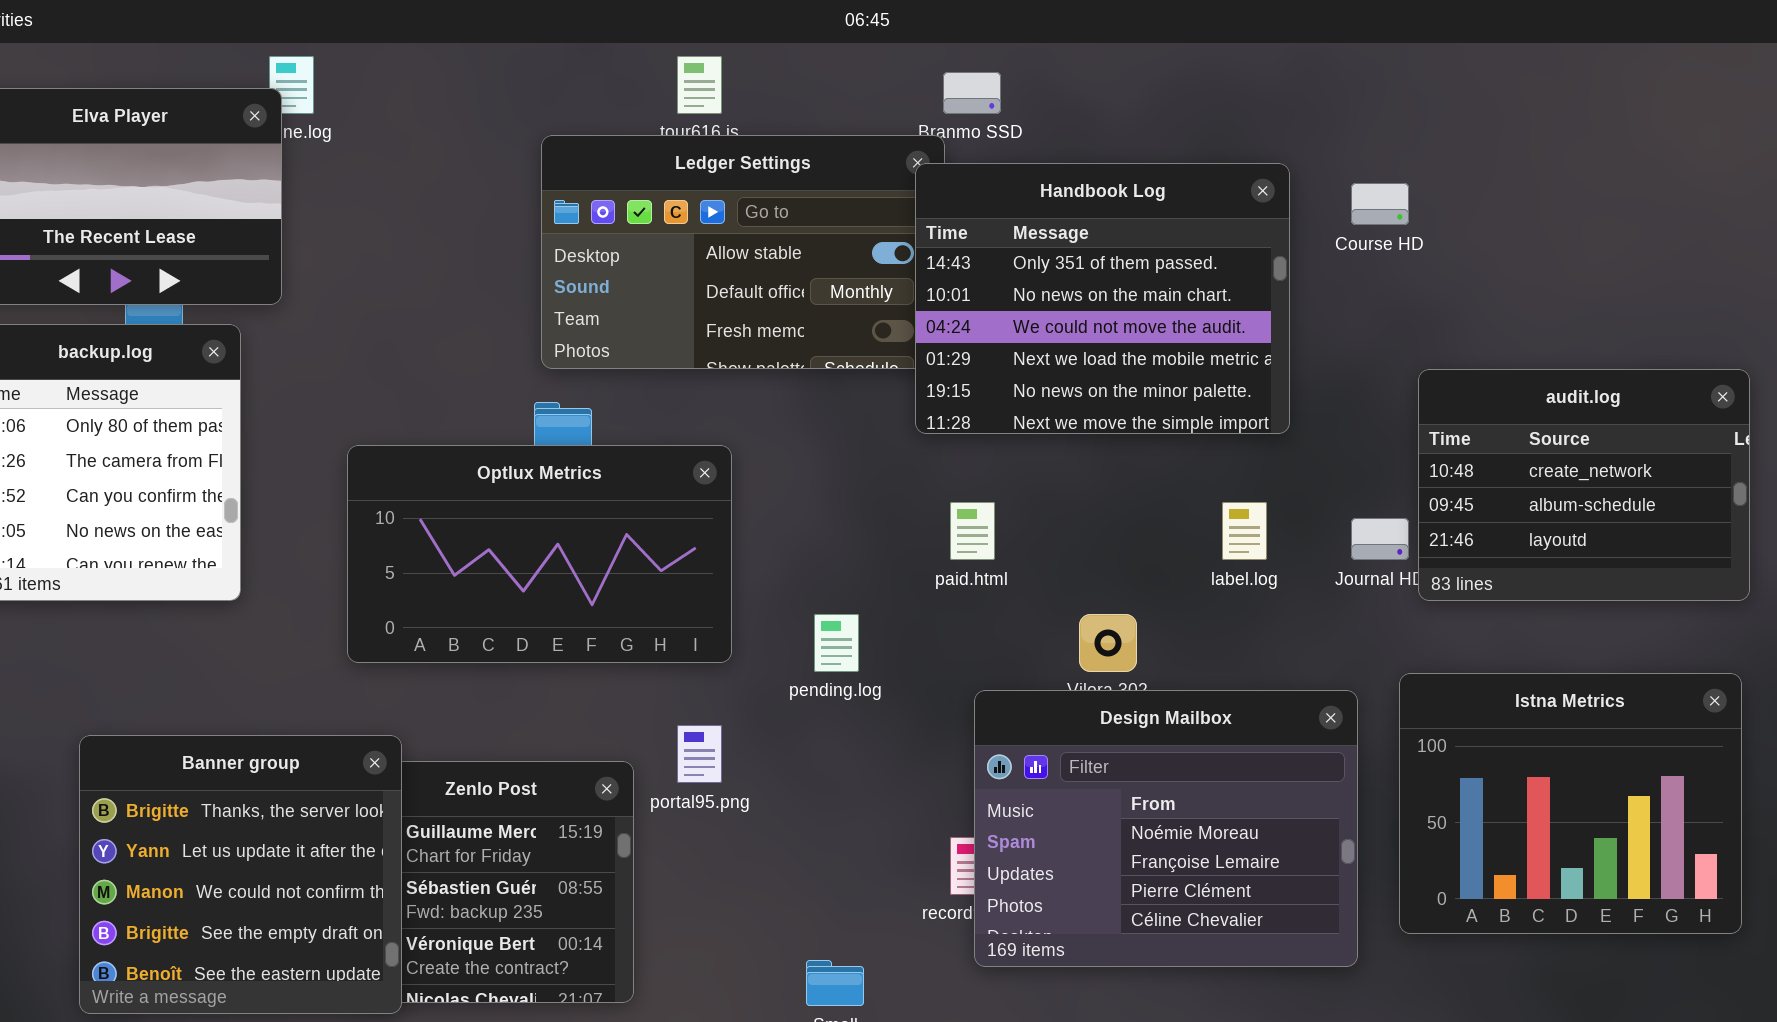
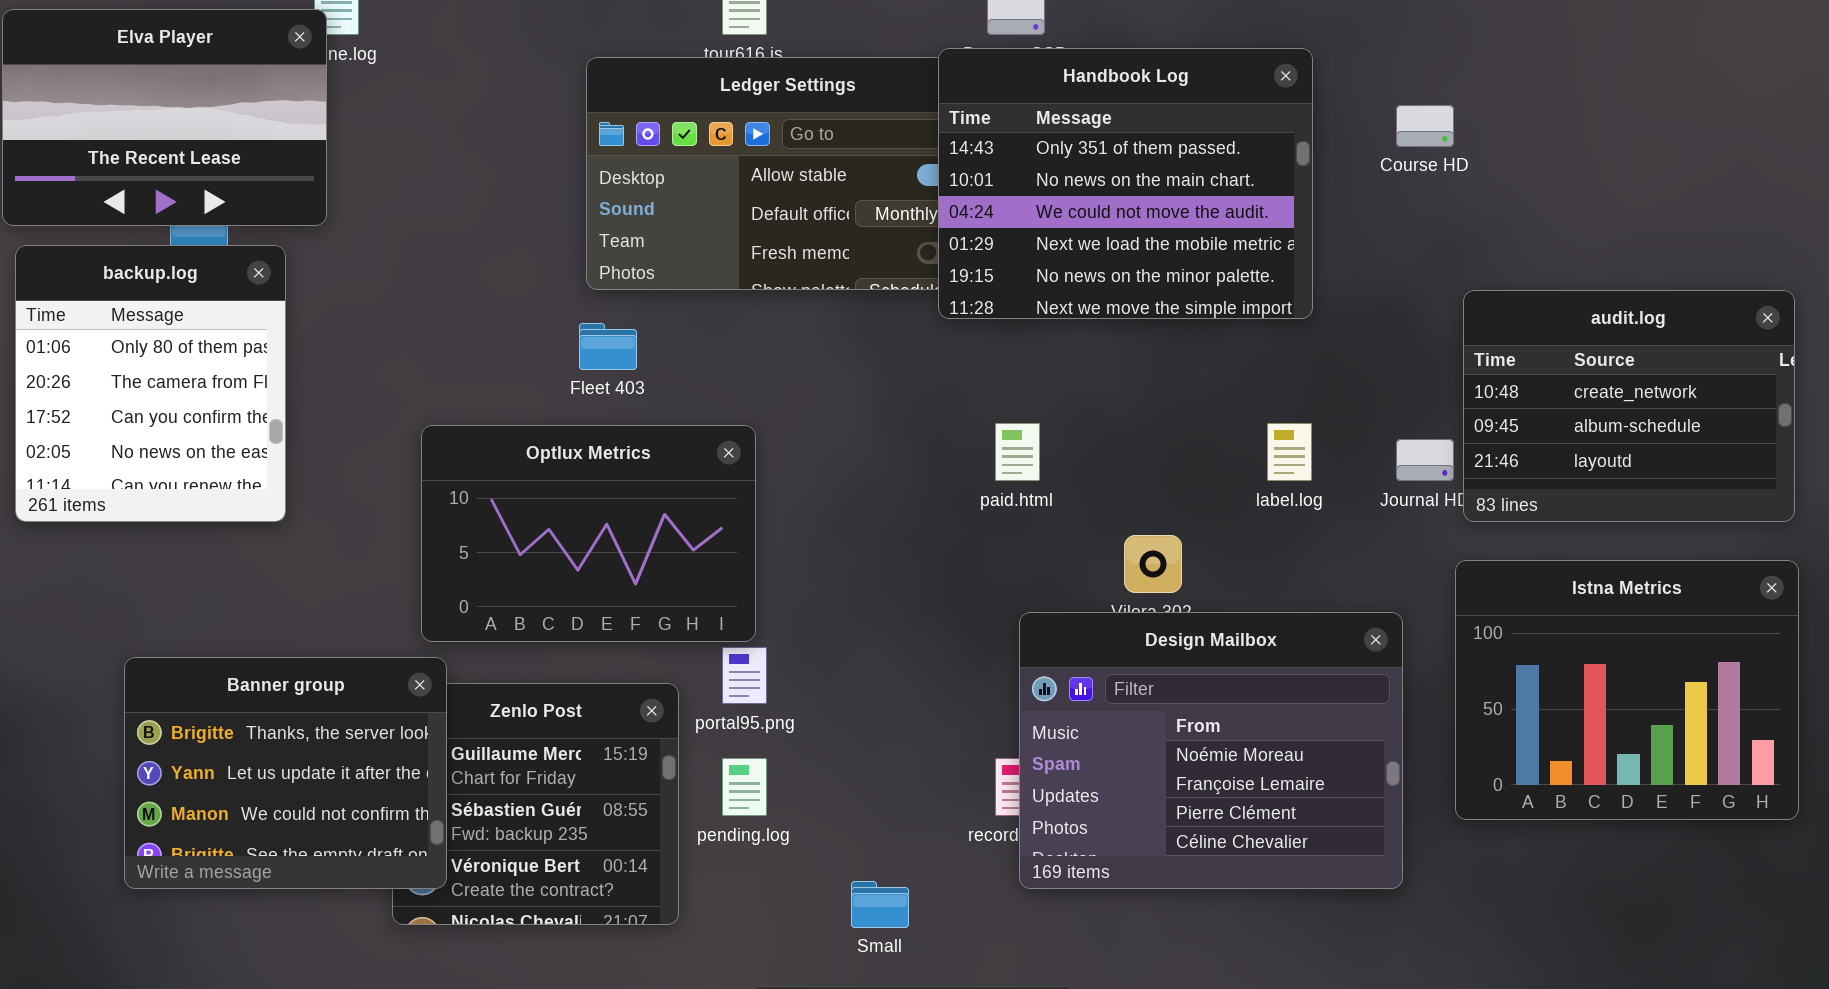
Handbook Log: [915,163,1290,434] -> [938,48,1313,319], moved
Optlux Metrics: [347,445,732,663] -> [421,425,756,642], moved, resized
pending.log: [814,614,859,672] -> [722,758,767,816], moved
Istna Metrics: [1399,673,1742,934] -> [1455,560,1799,820], moved
Banner group: [79,735,402,1014] -> [124,657,447,889], resized

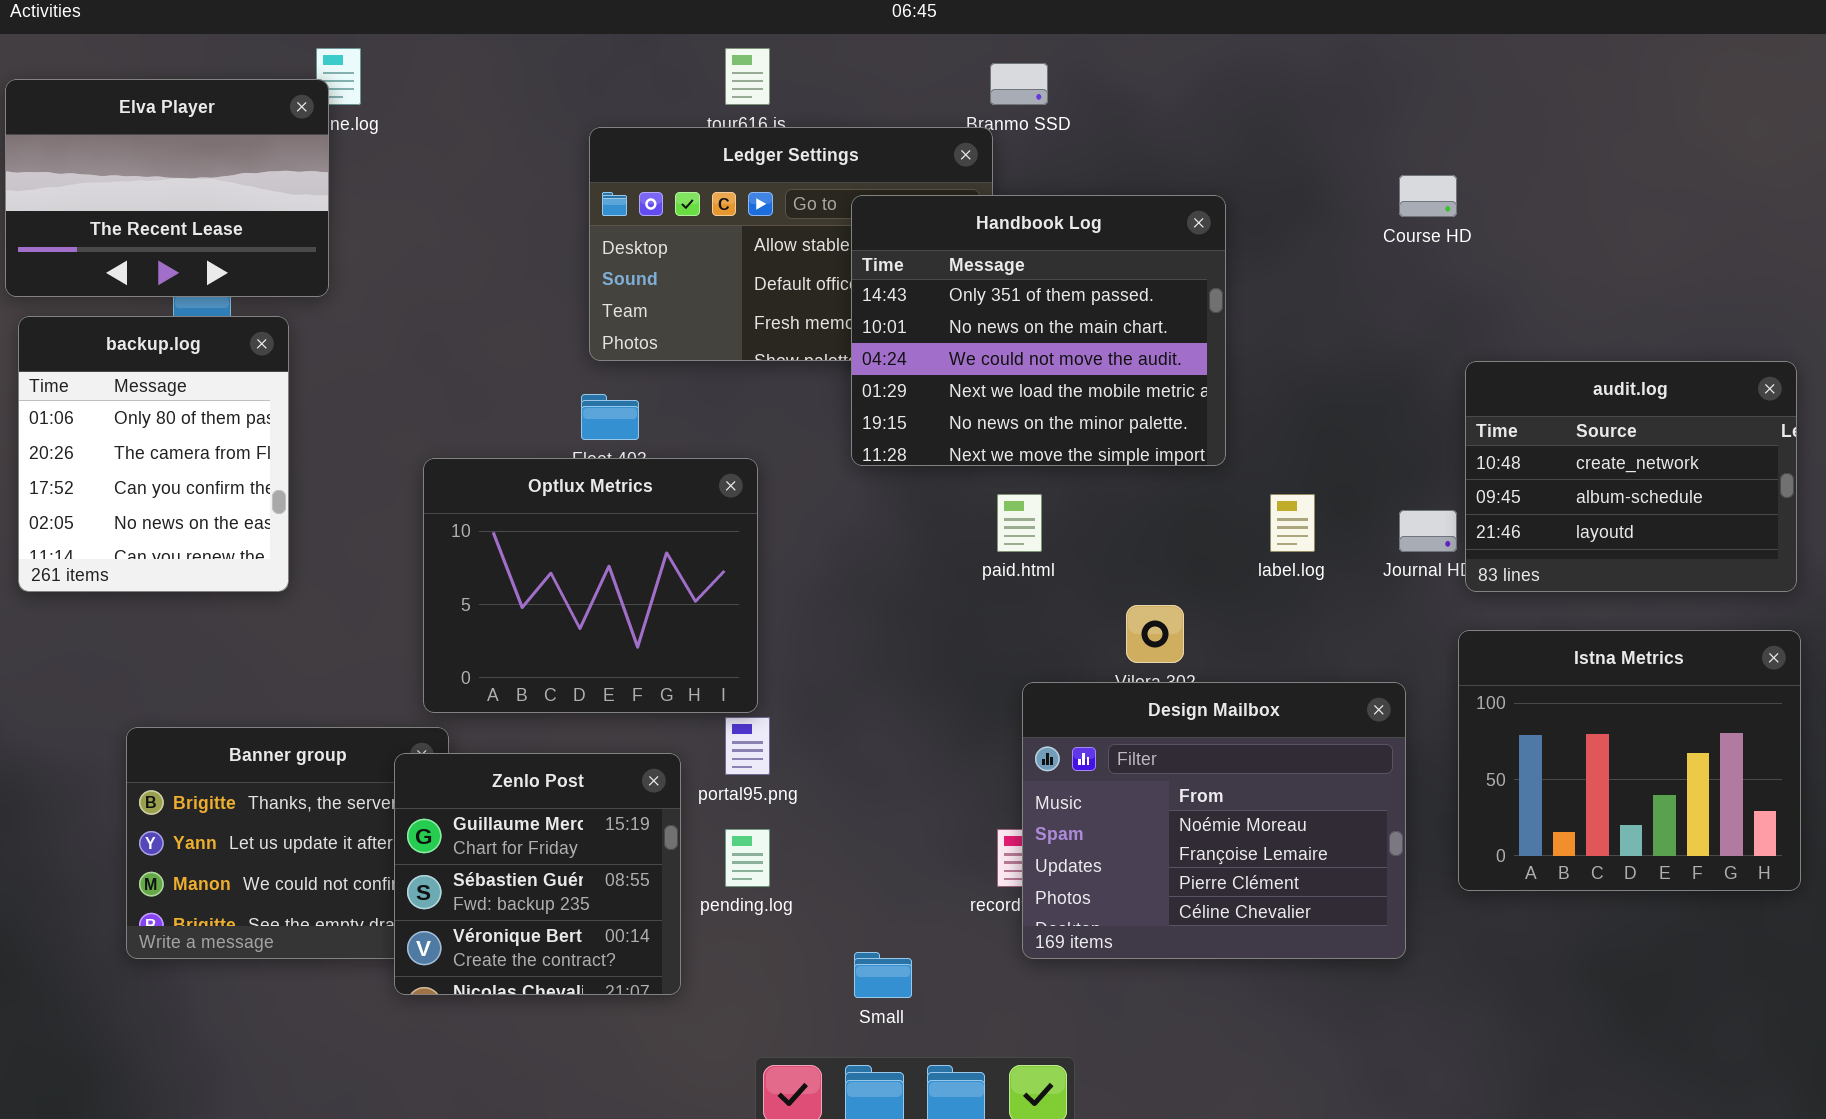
Handbook Log: [938,48,1313,319] -> [851,195,1226,466], moved
Optlux Metrics: [421,425,756,642] -> [423,458,758,713], resized
Zenlo Post: [392,683,679,925] -> [394,753,681,995], raised

